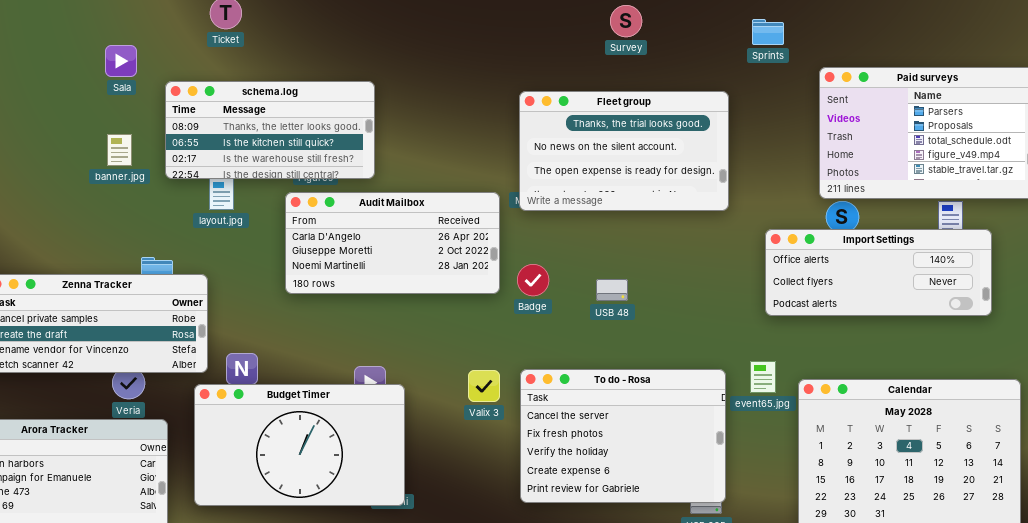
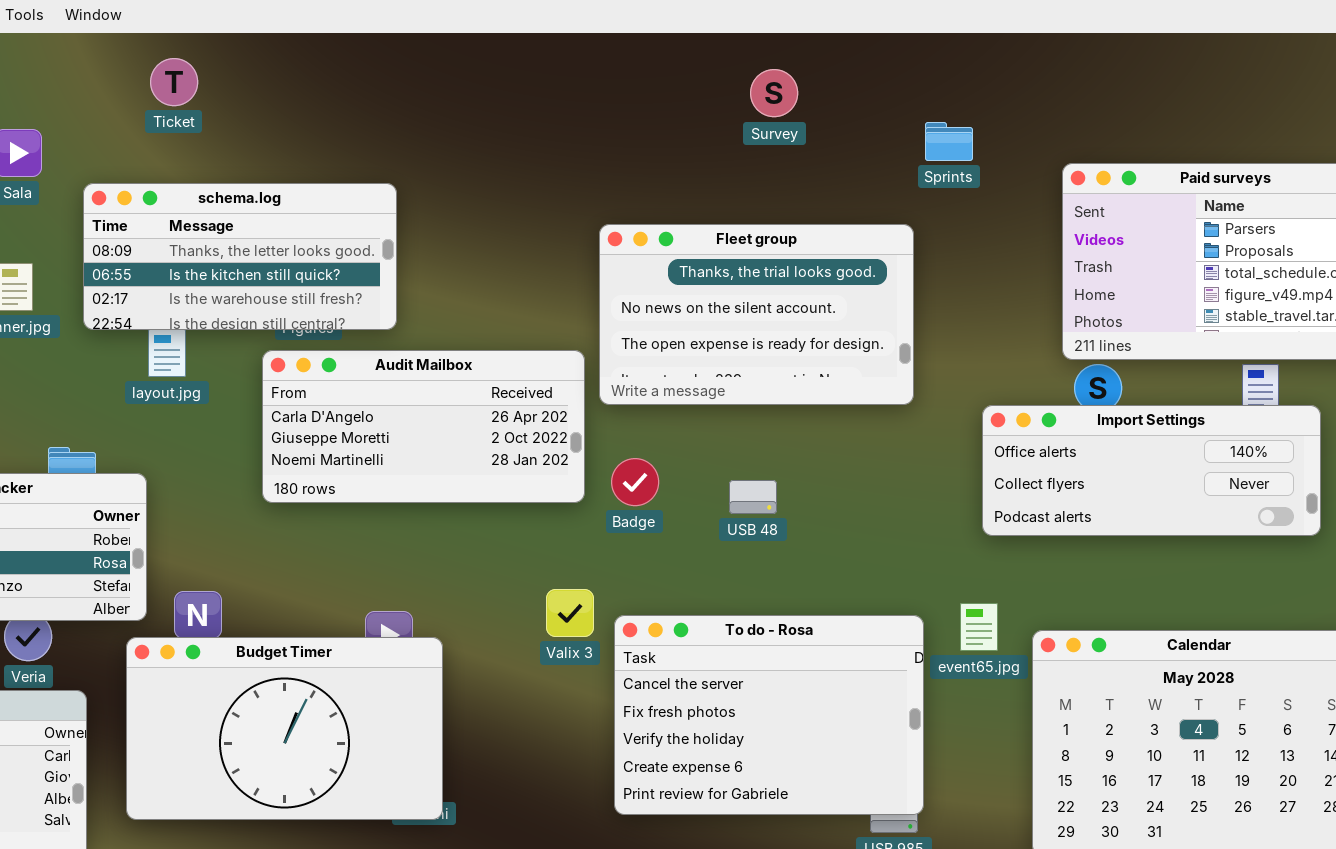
Sprints: [752,19,784,45] -> [925,122,973,161], moved
Fleet group: [519,91,729,211] -> [599,224,914,405], moved
Valix 3: [468,370,500,402] -> [546,589,594,637], moved

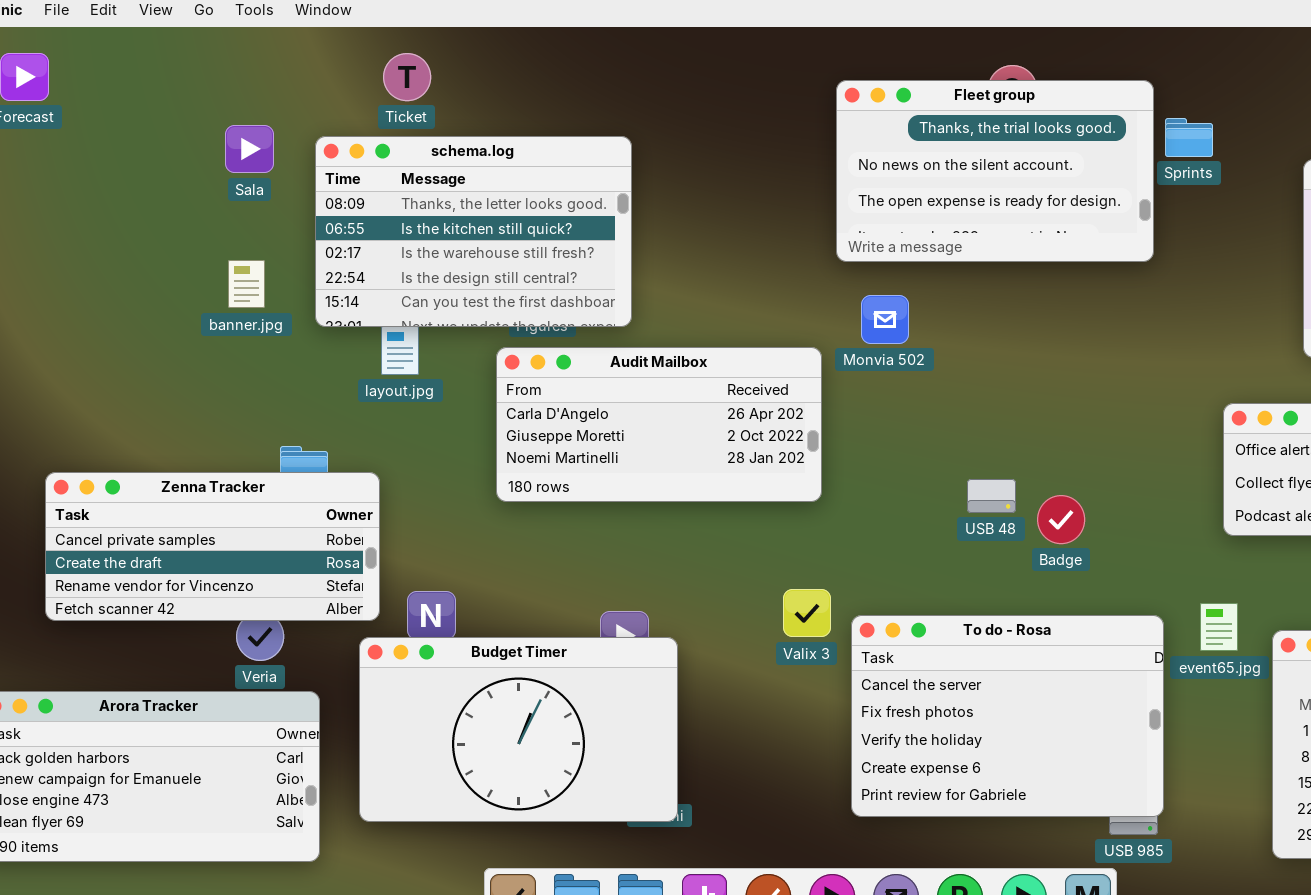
schema.log: [83,183,397,330] -> [315,136,632,327], resized
Fleet group: [599,224,914,405] -> [836,80,1154,262], moved
Badge: [611,458,659,506] -> [1037,495,1085,544], moved

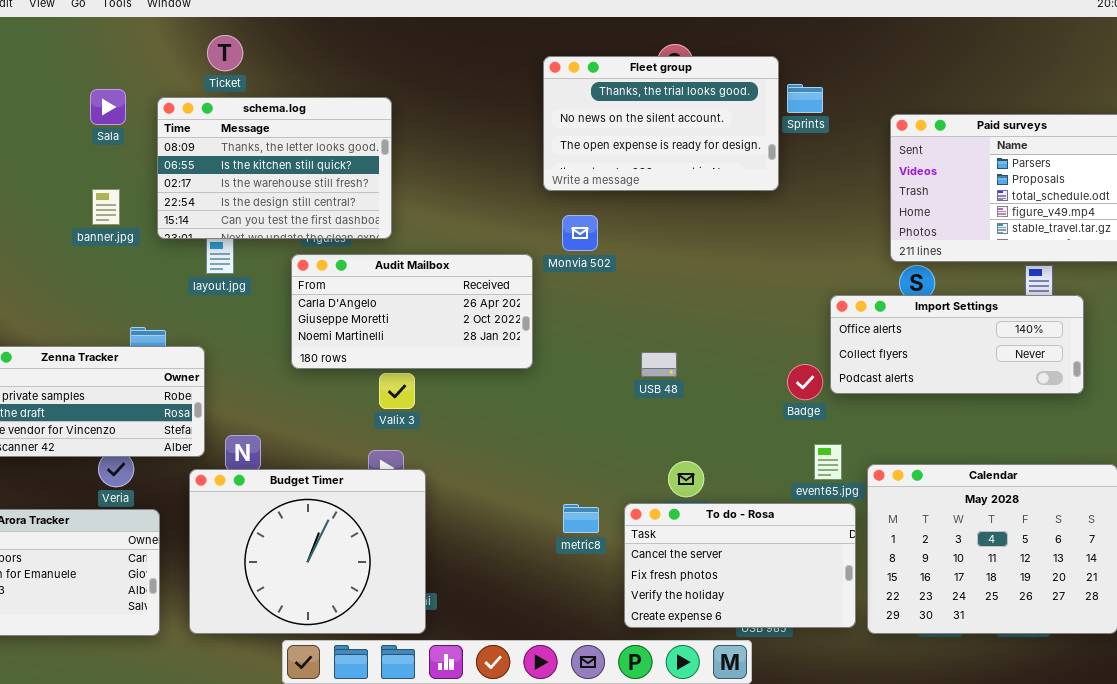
Badge: [1037,495,1085,544] -> [787,364,823,400], moved
Valix 3: [783,589,831,637] -> [379,373,415,409], moved
To do - Rosa: [851,615,1164,817] -> [624,503,856,628], moved, resized
Budget Timer: [359,637,678,822] -> [189,469,426,634], resized

